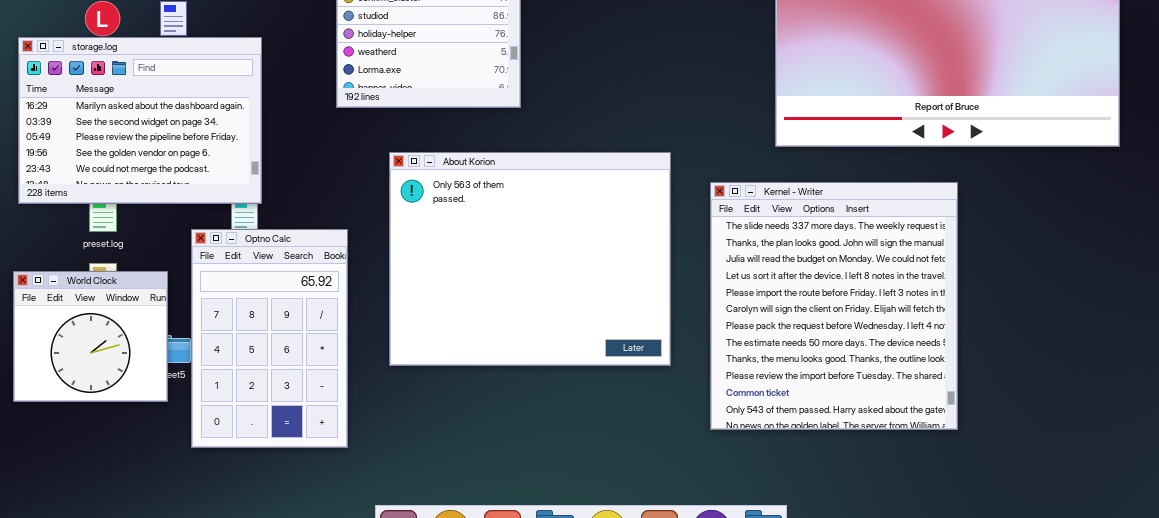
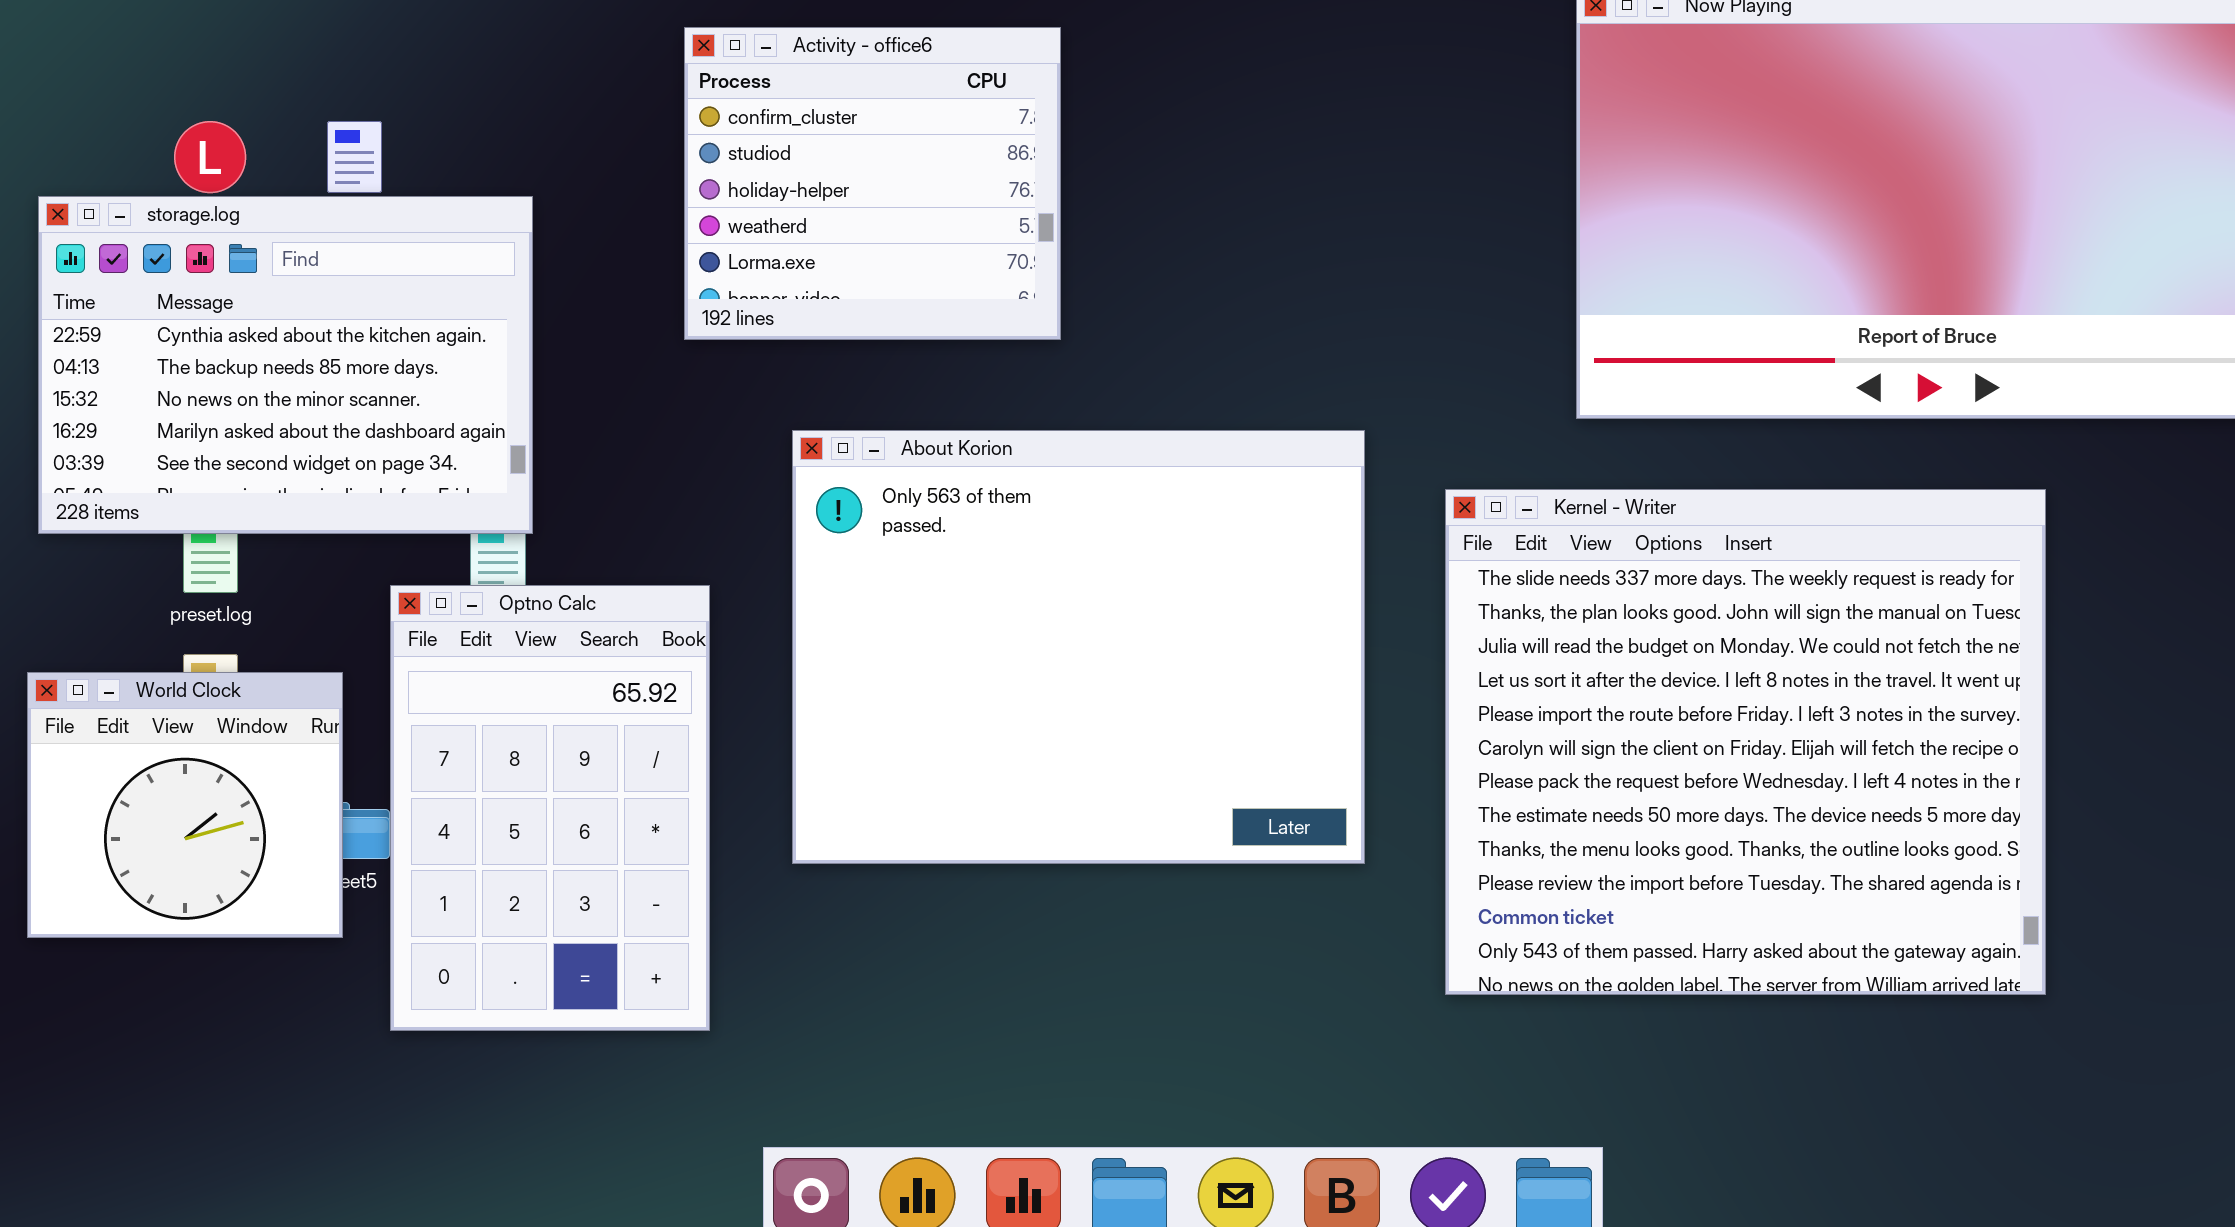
storage.log: [18,37,262,204] -> [38,196,533,534], scrolled up 3 rows
Kernel - Writer: [710,182,958,430] -> [1445,489,2046,995], resized

